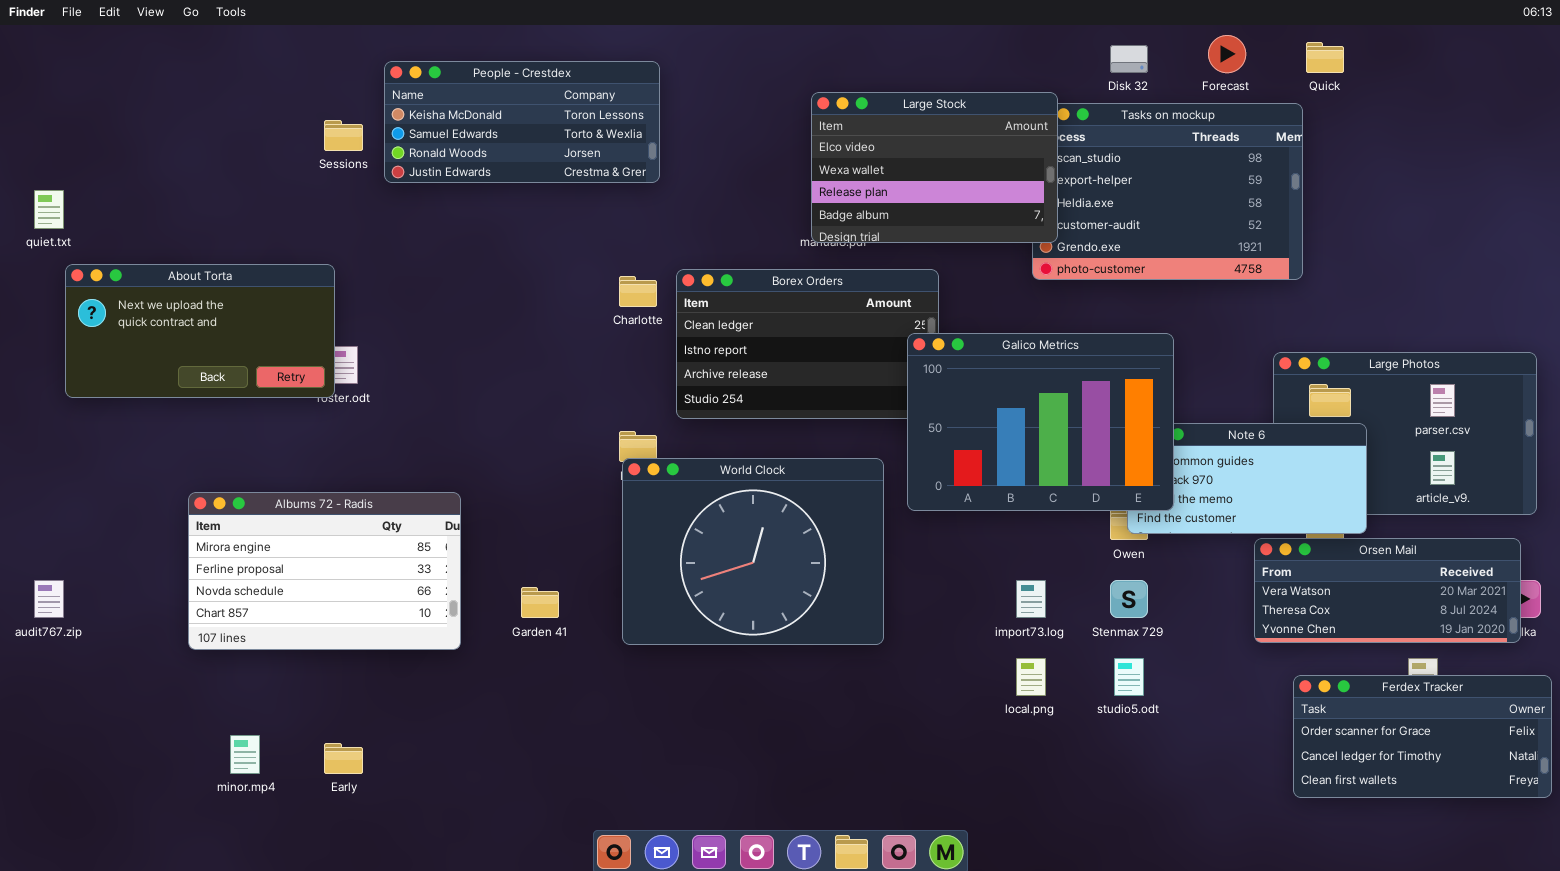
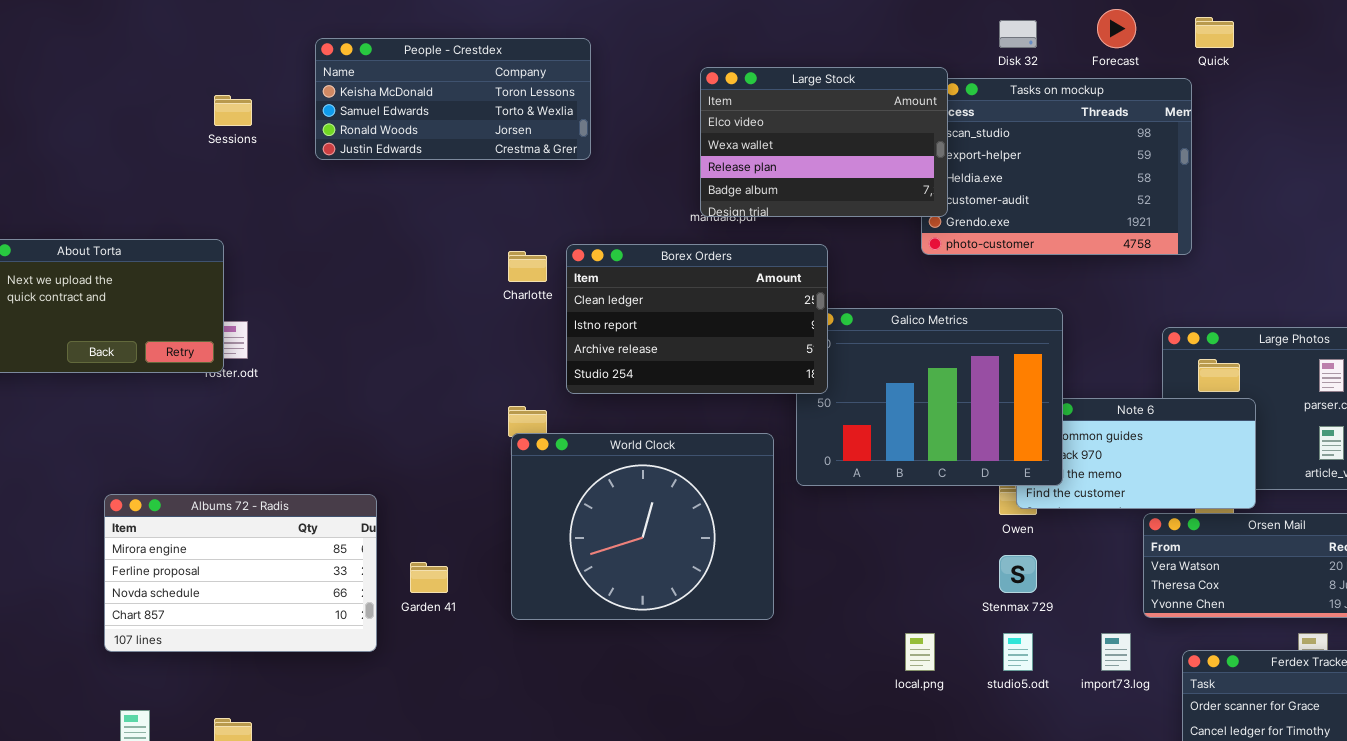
People - Crestdex: [384,61,660,183] -> [315,38,591,160], moved
Borex Orders: [676,269,939,419] -> [566,244,828,394], raised
Albums 72 - Radis: [188,492,461,650] -> [104,494,377,652], moved
import73.log: [1016,580,1046,618] -> [1101,633,1131,671], moved

